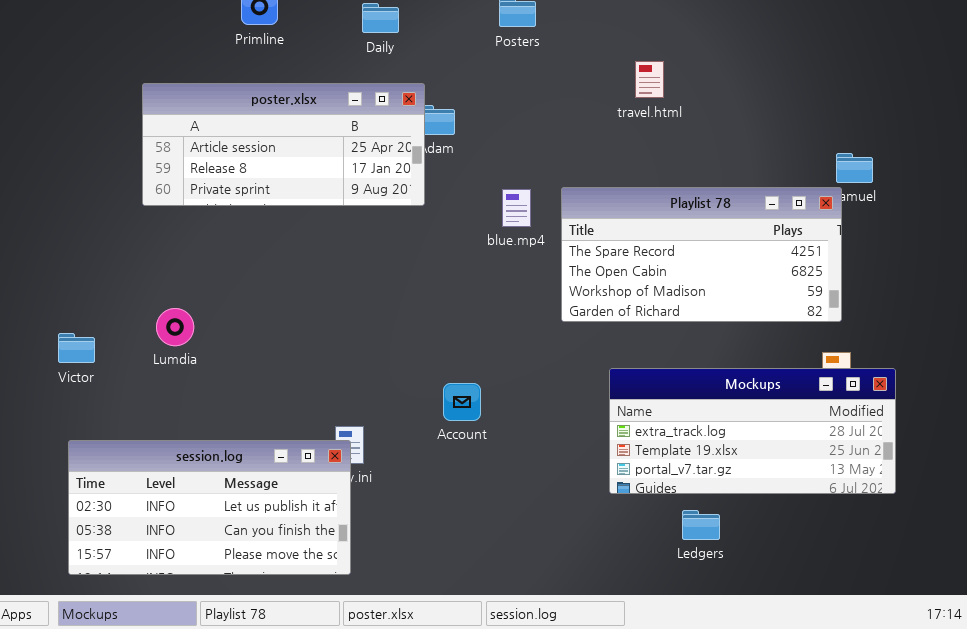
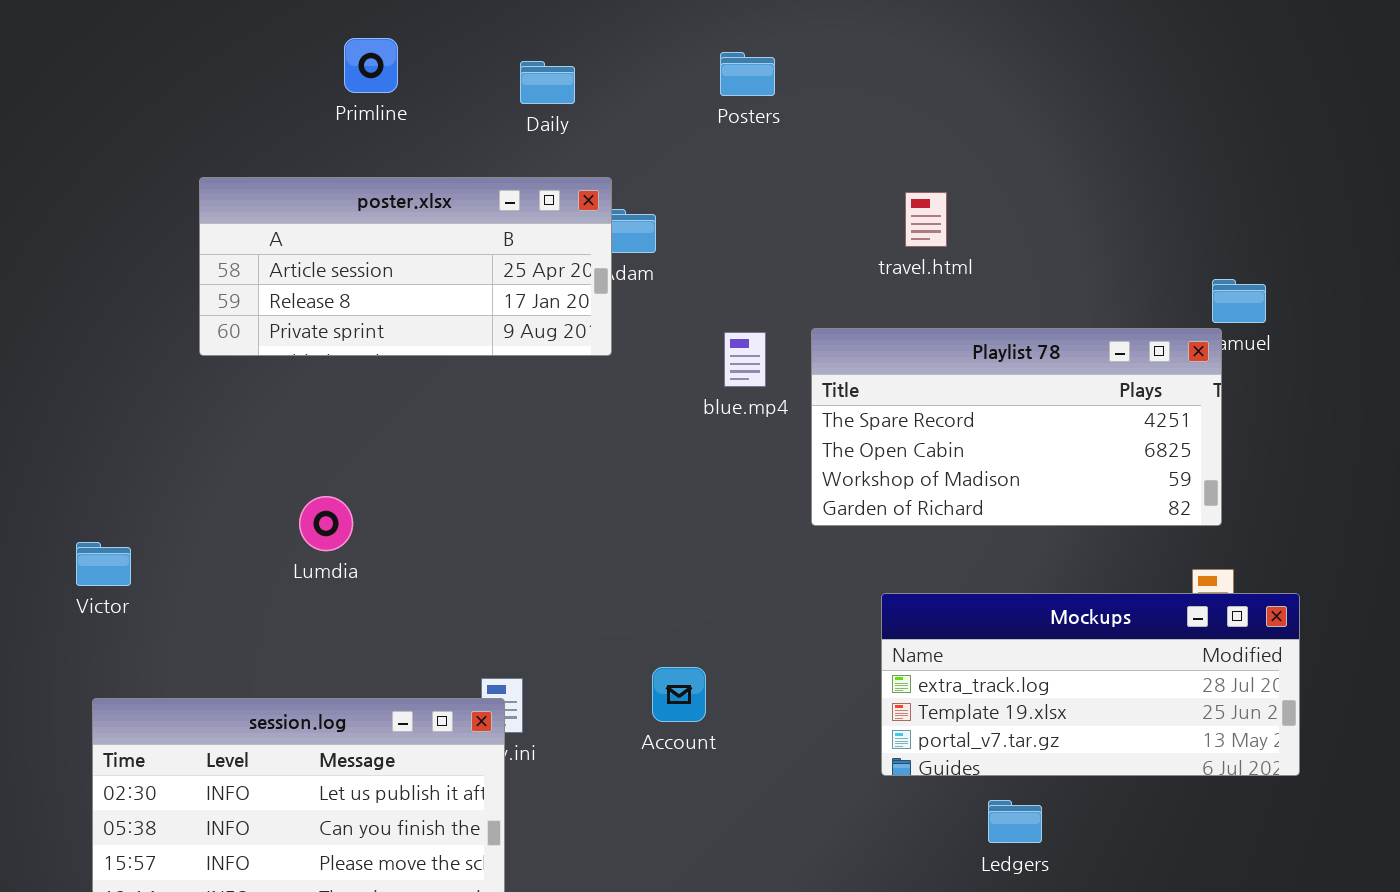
travel.html: [635,61,664,98] -> [905,192,947,247], moved
Lumdia: [156,308,194,346] -> [299,496,353,551], moved
Account: [443,383,481,421] -> [652,667,706,722], moved

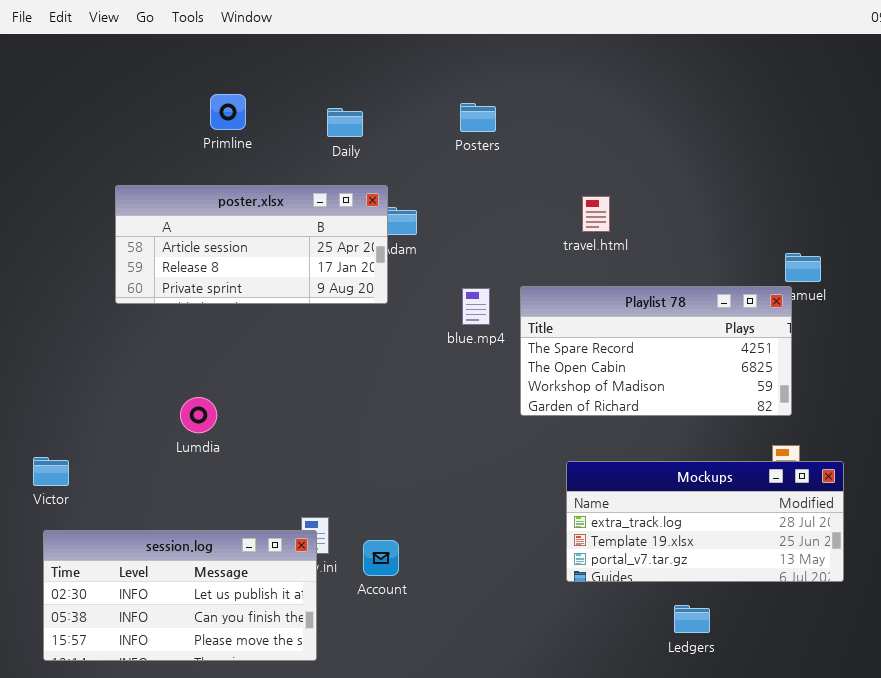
Victor: [76,542,131,586] -> [33,457,69,486], moved
Account: [652,667,706,722] -> [363,540,399,576], moved
Ledgers: [988,800,1042,843] -> [674,605,710,633], moved

